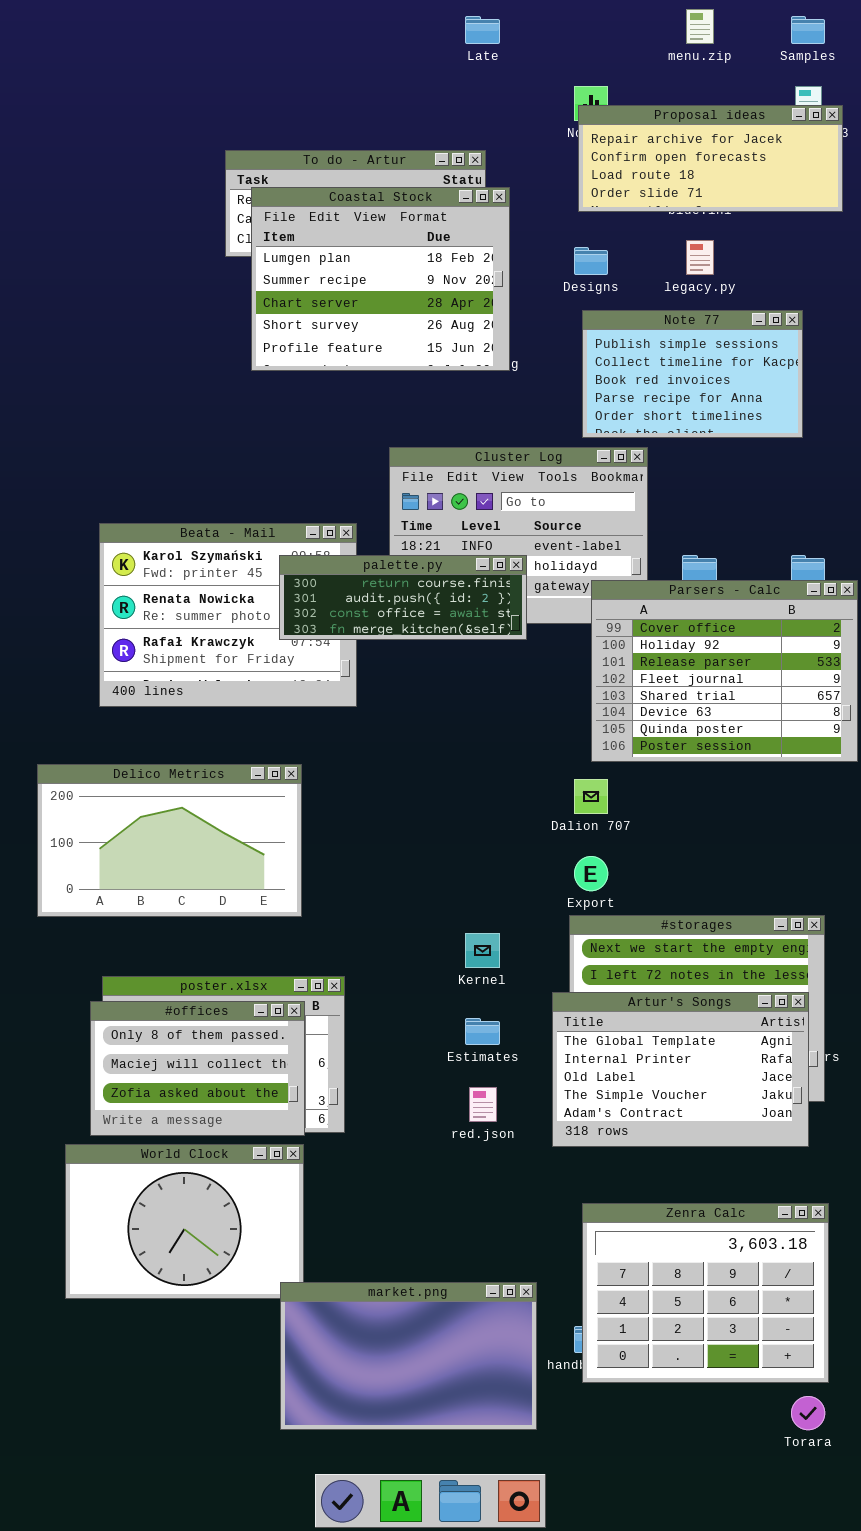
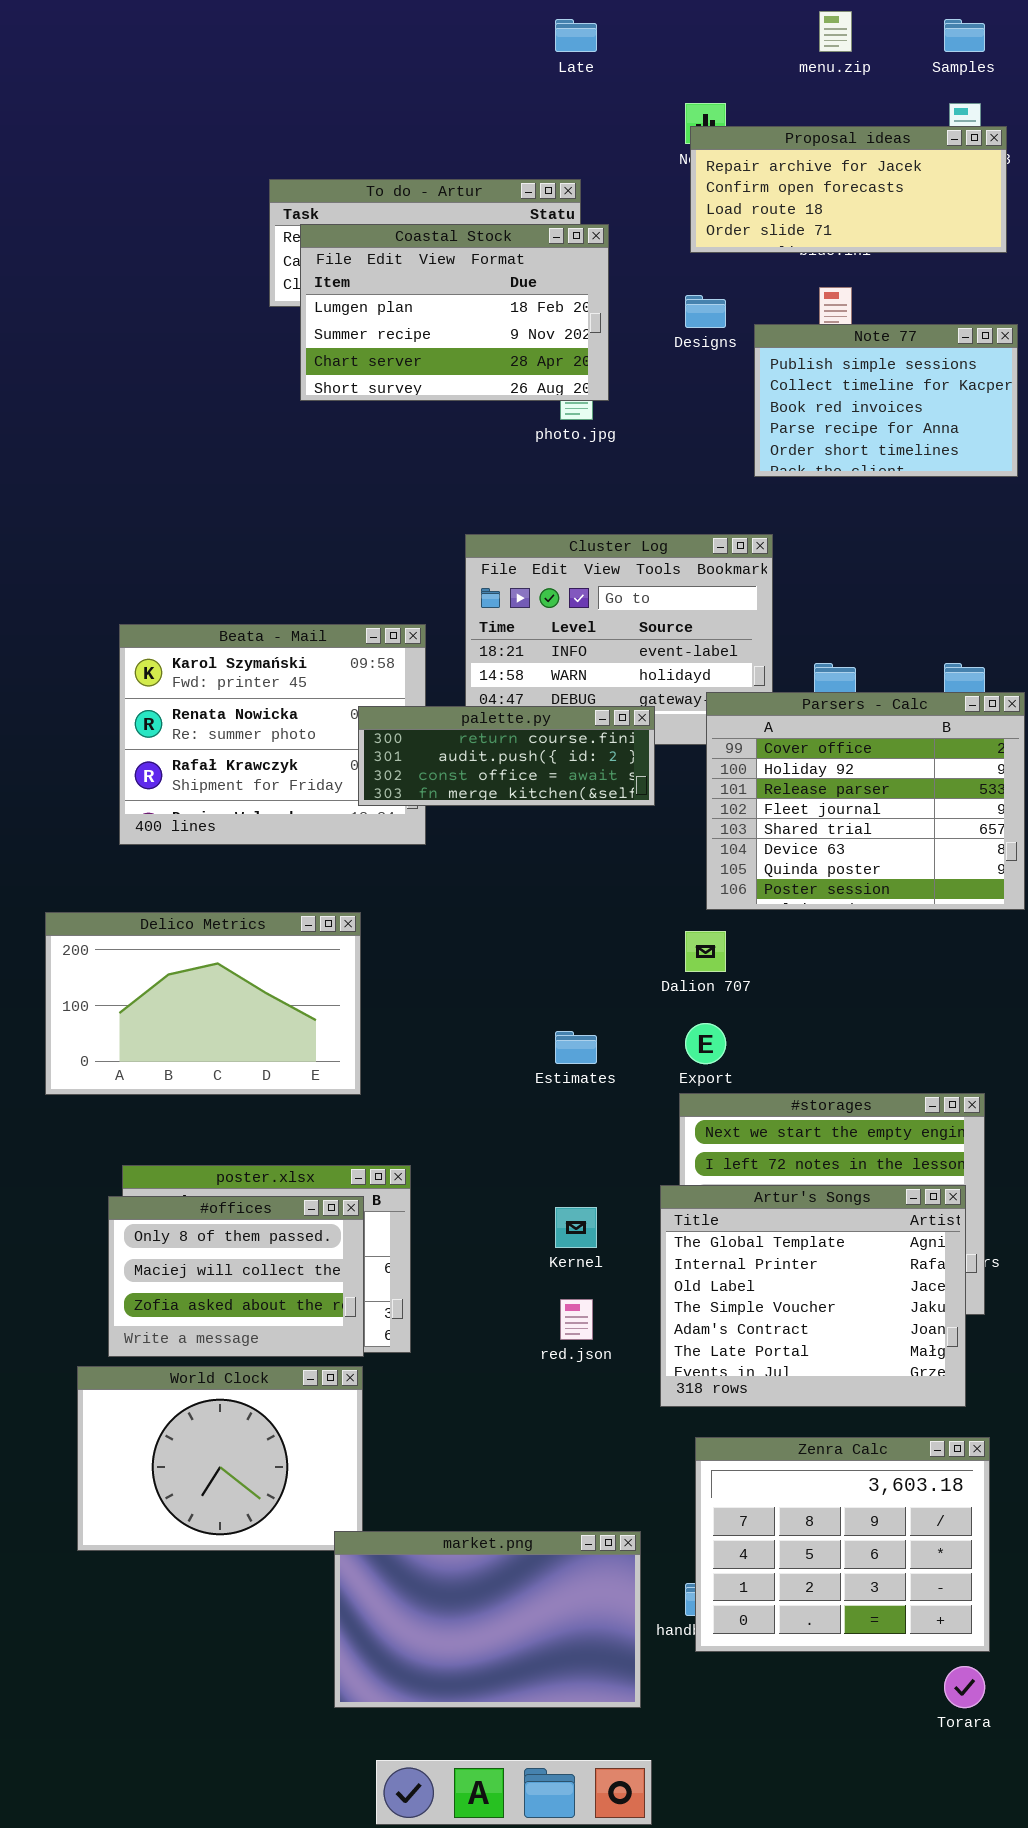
Coastal Stock: [251,187,510,371] -> [300,224,609,401], resized
Note 77: [582,310,803,438] -> [754,324,1018,477], moved
palette.py: [279,555,527,640] -> [358,706,655,806], moved
Kernel: [465,933,500,968] -> [555,1207,597,1248], moved
Artur's Songs: [552,992,809,1147] -> [660,1185,966,1407], resized
Estimates: [465,1018,500,1045] -> [555,1031,597,1064], moved

